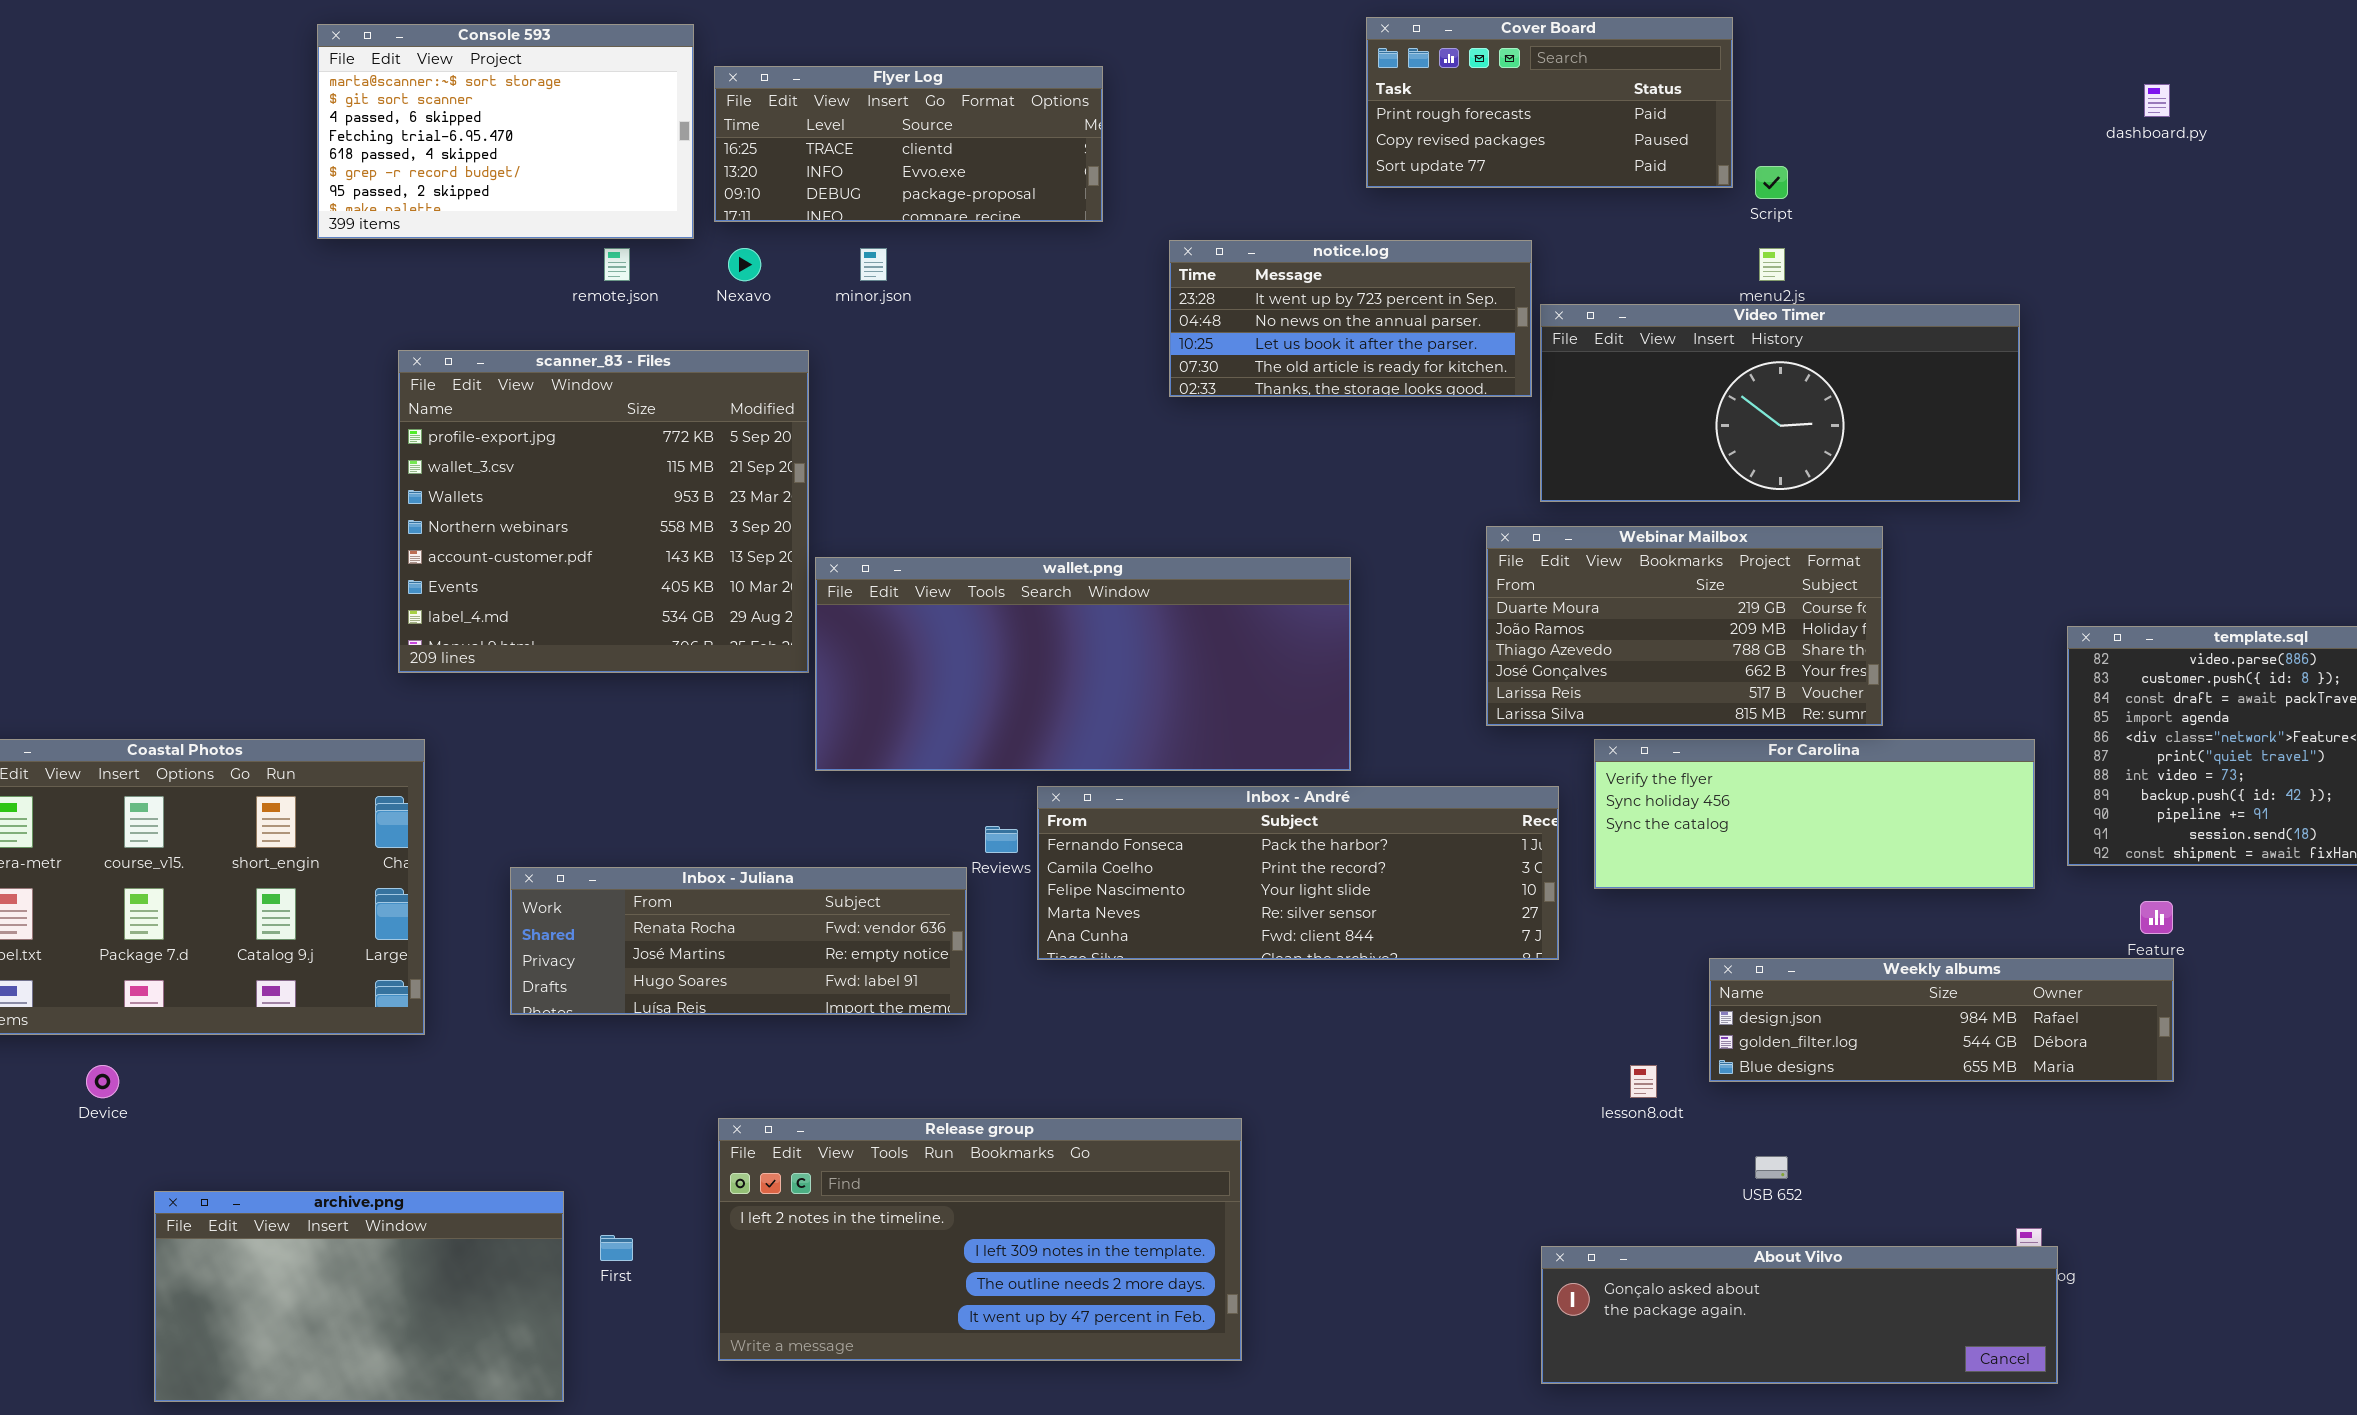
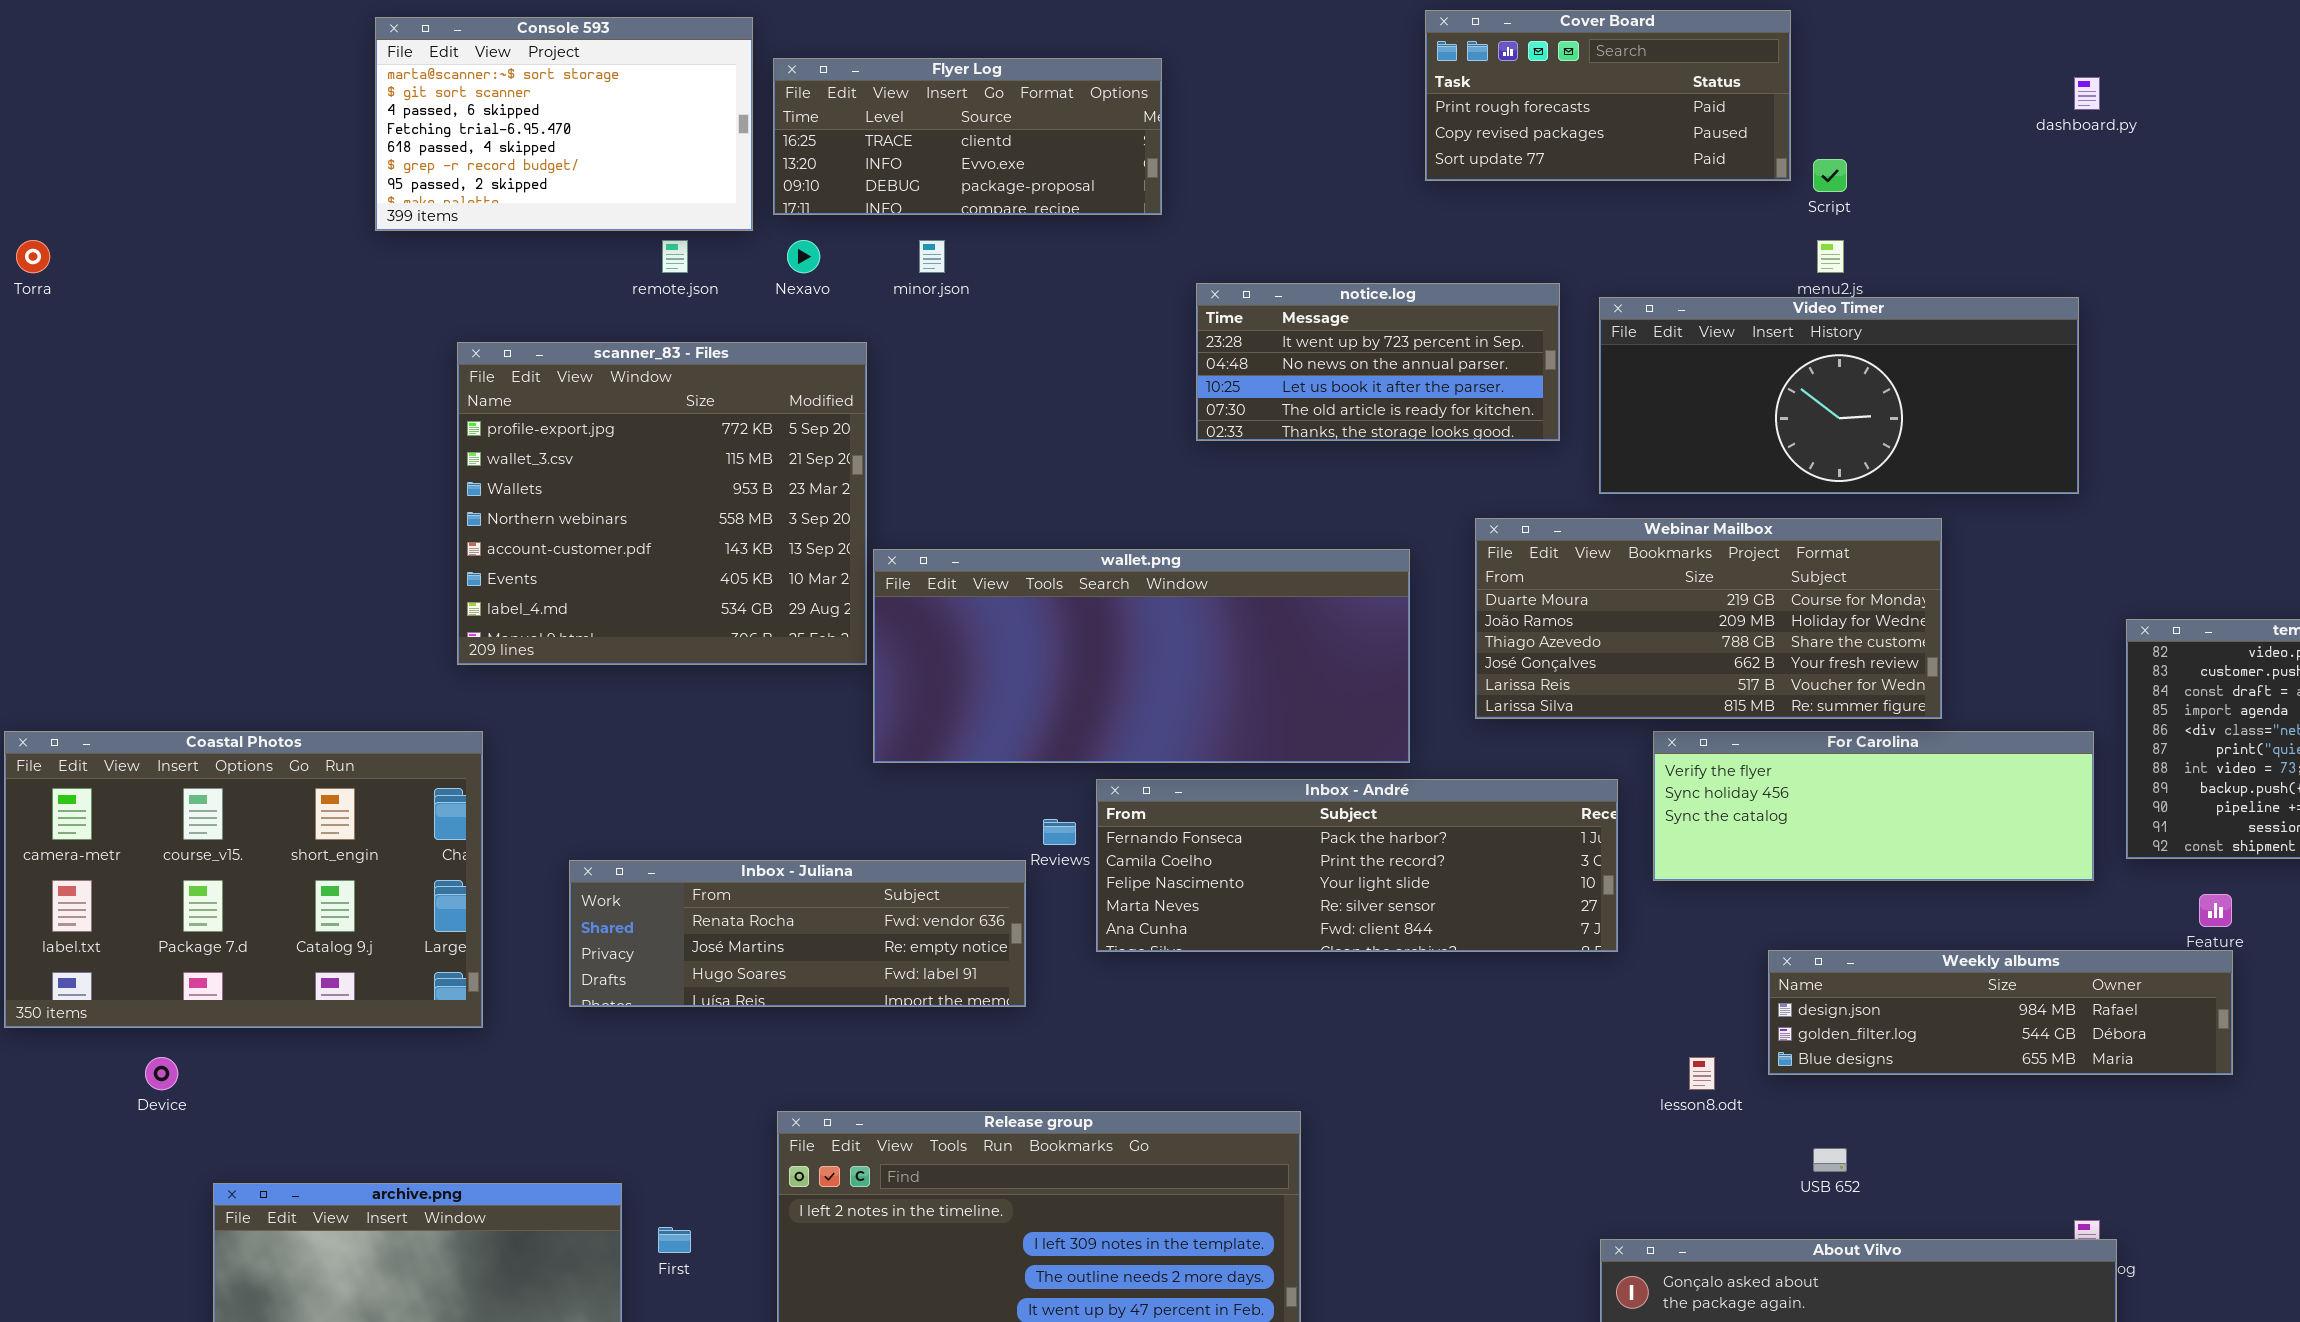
dashboard.py: [2144,84,2170,117] -> [2074,77,2100,110], moved
notice.log: [1169,240,1532,397] -> [1196,283,1560,441], moved
Webinar Mailbox: [1486,526,1883,726] -> [1475,518,1942,719], resized

